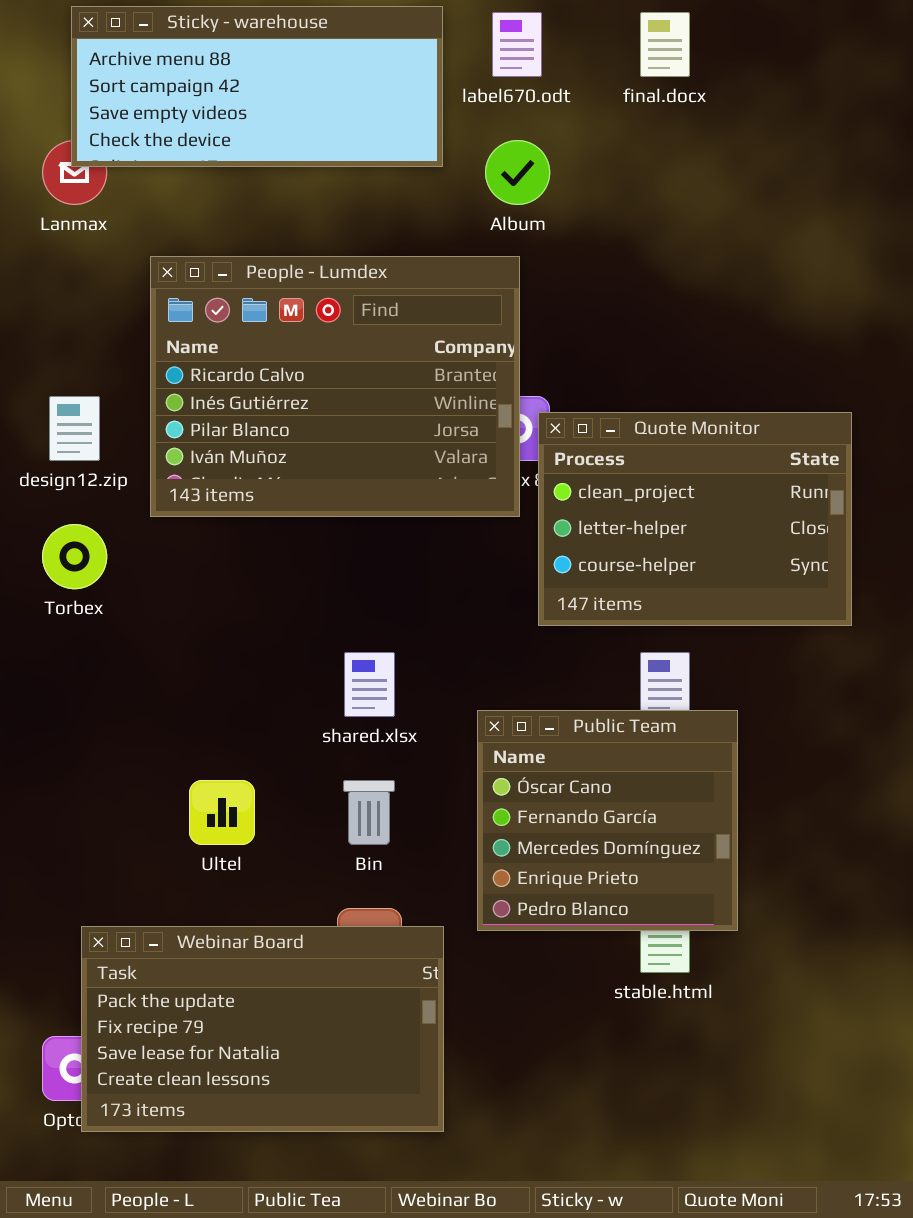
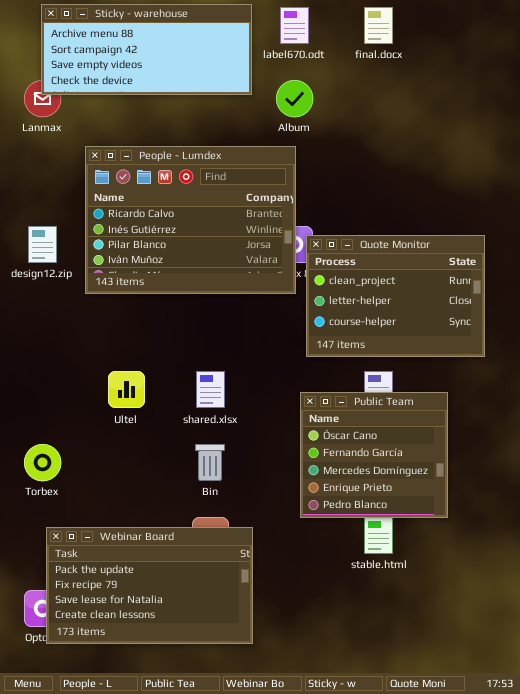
Torbex: [42,524,107,589] -> [24,444,61,481], moved
Public Team: [477,710,738,931] -> [300,392,448,518], moved
Ultel: [189,780,255,845] -> [108,371,145,408], moved

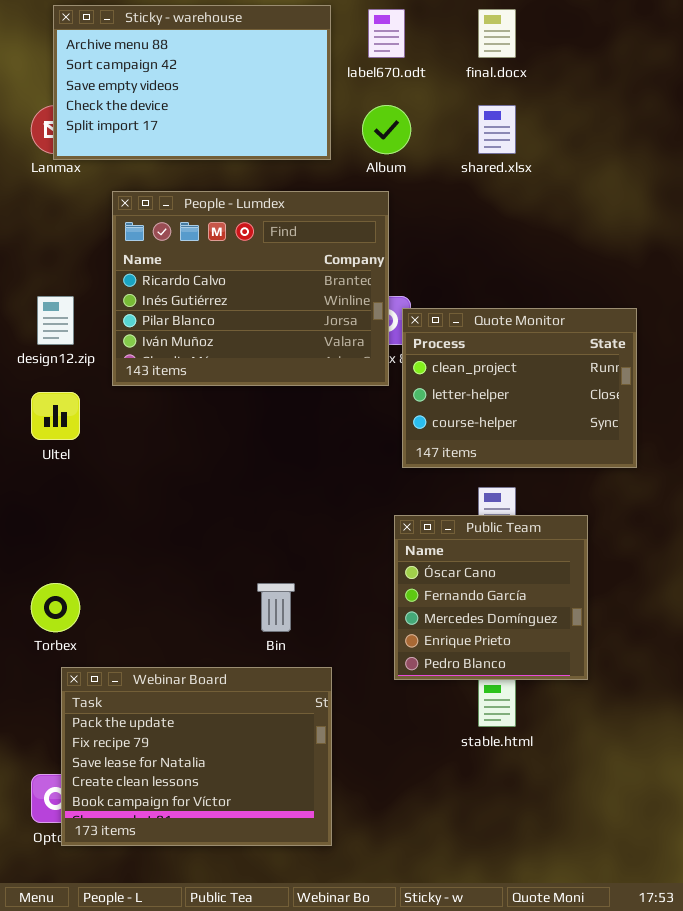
Sticky - warehouse: [41,4,252,95] -> [53,5,331,160], resized
Ultel: [108,371,145,408] -> [31,392,80,440], moved
shared.xlsx: [196,371,225,408] -> [478,105,516,154], moved
Webinar Board: [46,527,253,644] -> [61,667,332,846], resized

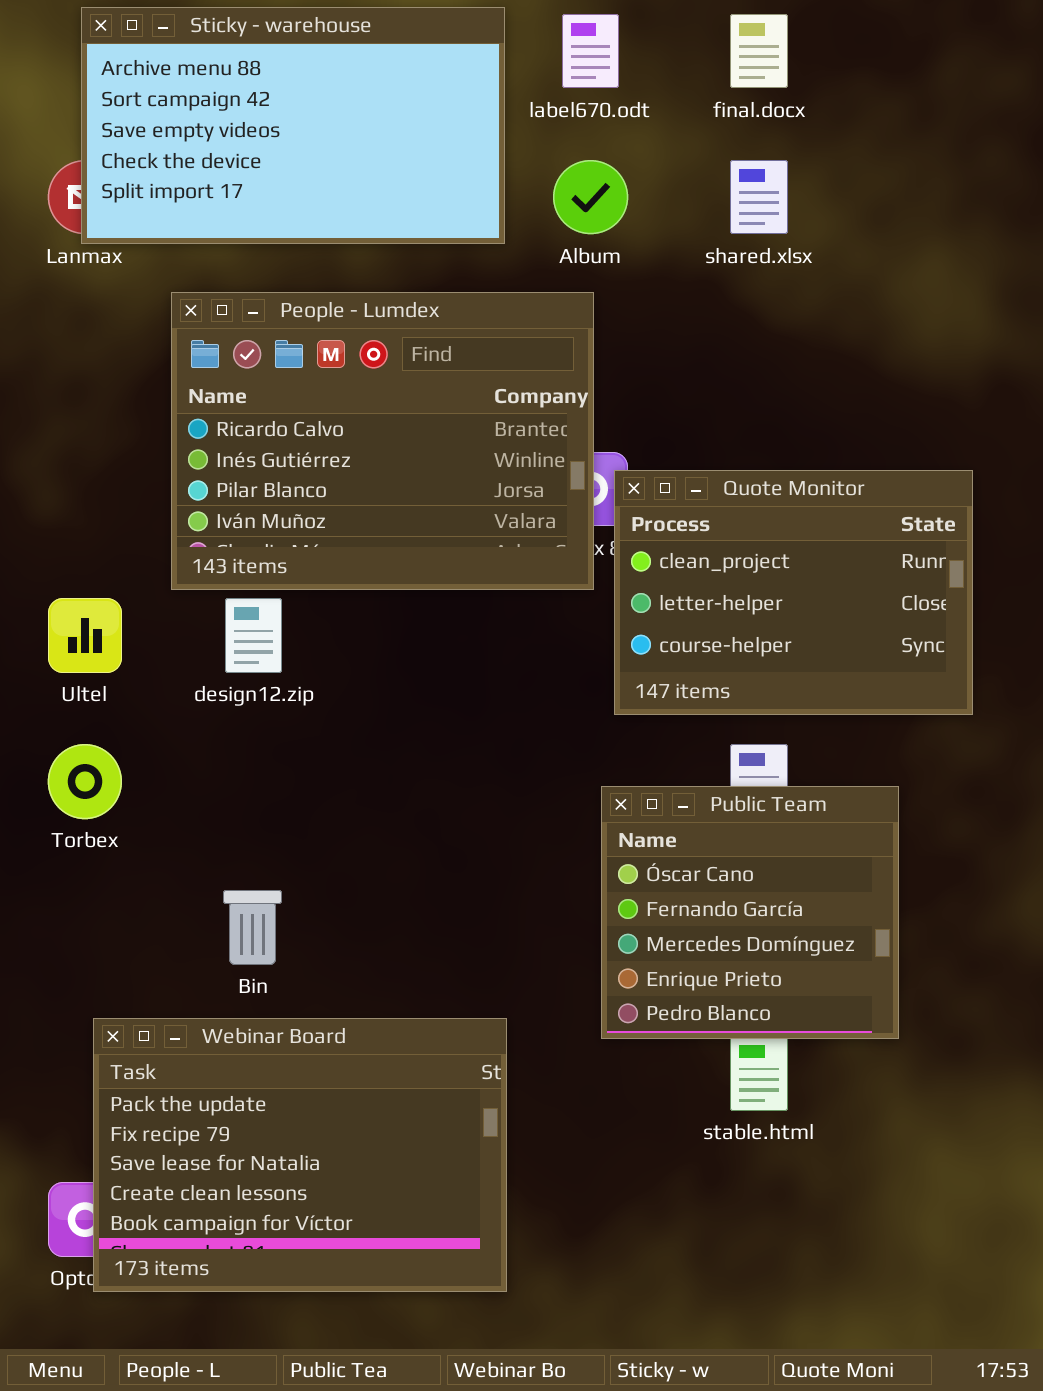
design12.zip: [37,296,74,345] -> [225,598,282,673], moved
Torbex: [31,583,80,632] -> [48,744,122,819], moved
Bin: [257,583,295,632] -> [223,890,282,965], moved

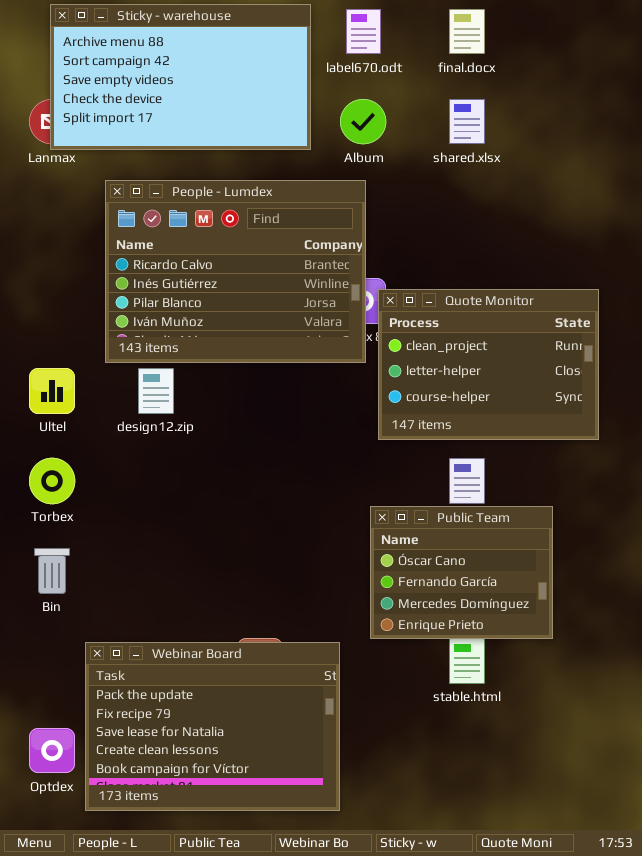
Public Team: [601,786,899,1039] -> [370,506,553,639], resized
Bin: [223,890,282,965] -> [34,548,70,594], moved
Webinar Board: [93,1018,507,1292] -> [85,642,340,811], moved

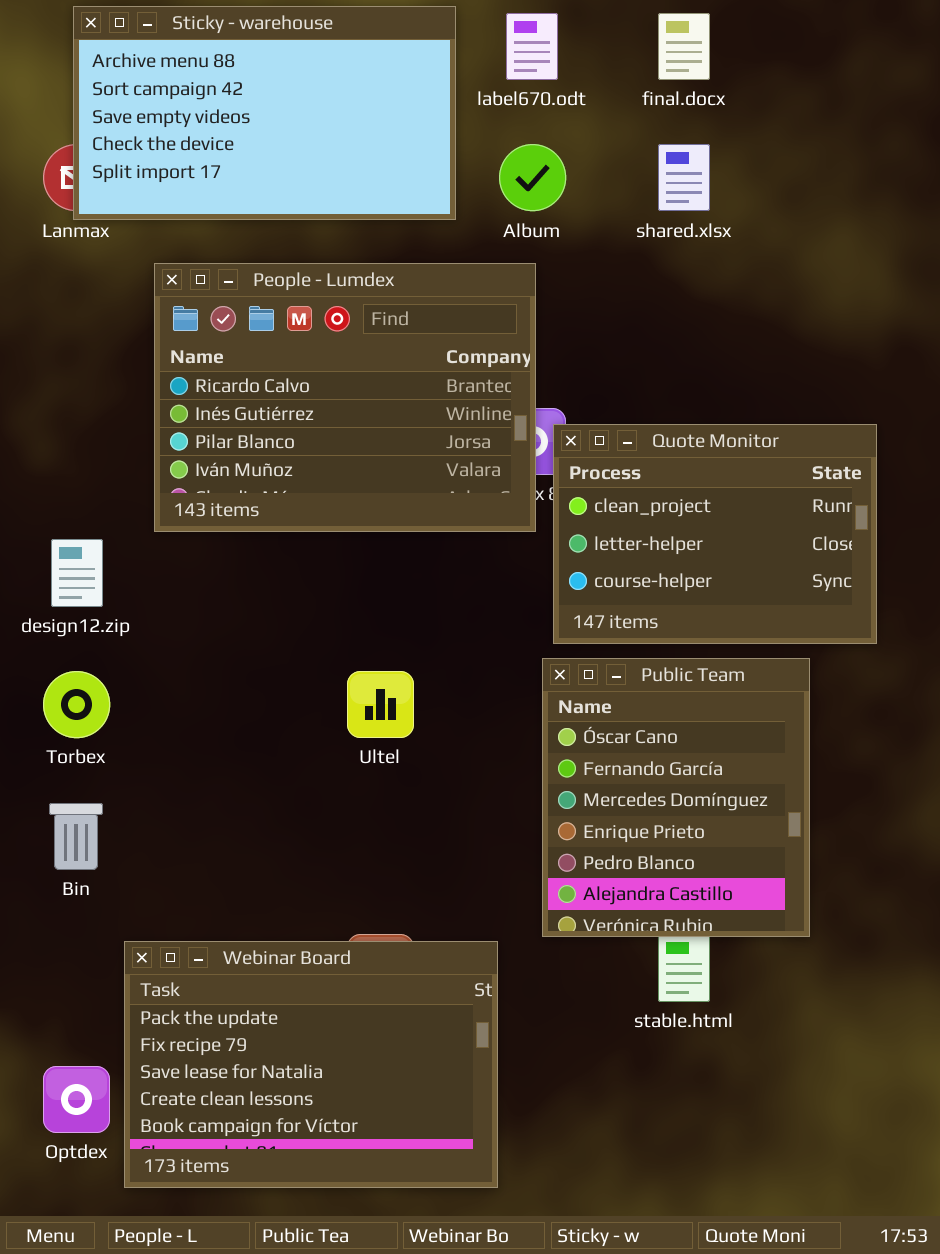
Ultel: [29,368,75,414] -> [347,671,414,738], moved
design12.zip: [138,368,174,414] -> [51,539,103,607], moved
Public Team: [370,506,553,639] -> [542,658,810,937], resized

